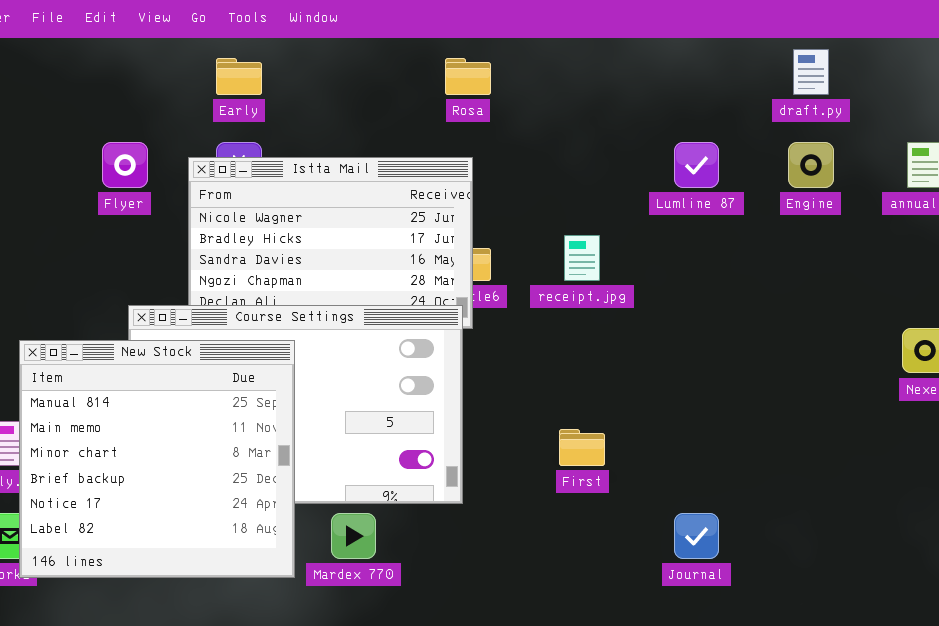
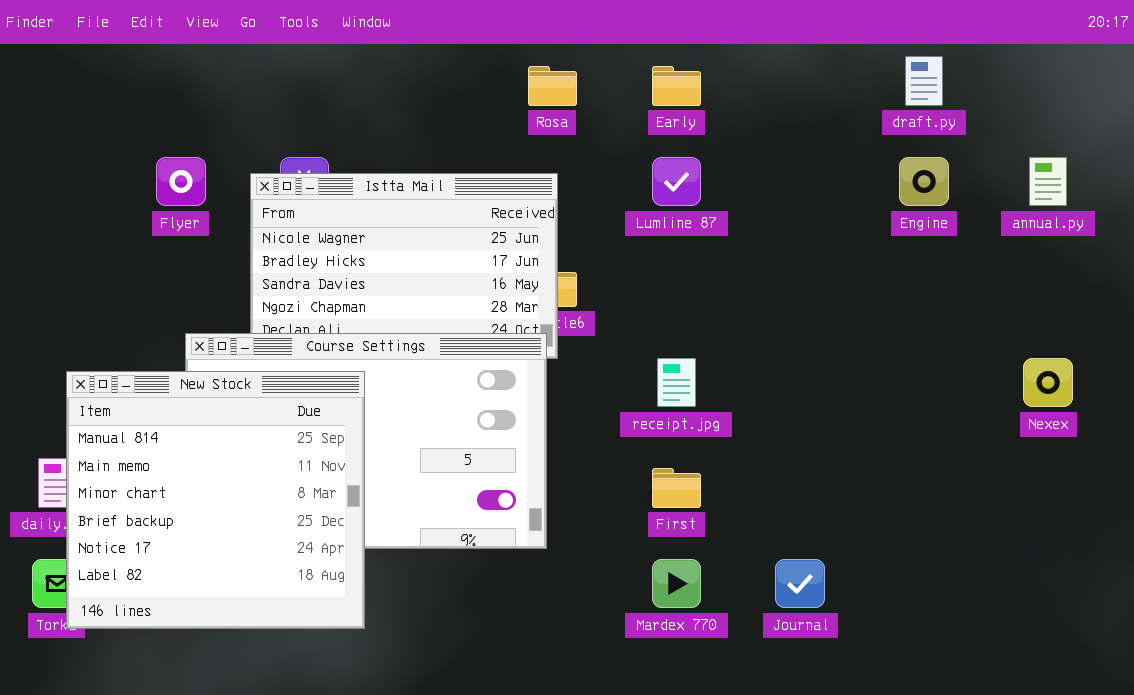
Early: [216,58,262,95] -> [652,66,701,106], moved
Lumline 87: [674,142,719,188] -> [652,157,701,206], moved
receipt.jpg: [564,235,600,281] -> [657,358,696,407], moved
Mardex 770: [331,513,376,559] -> [652,559,701,608], moved

